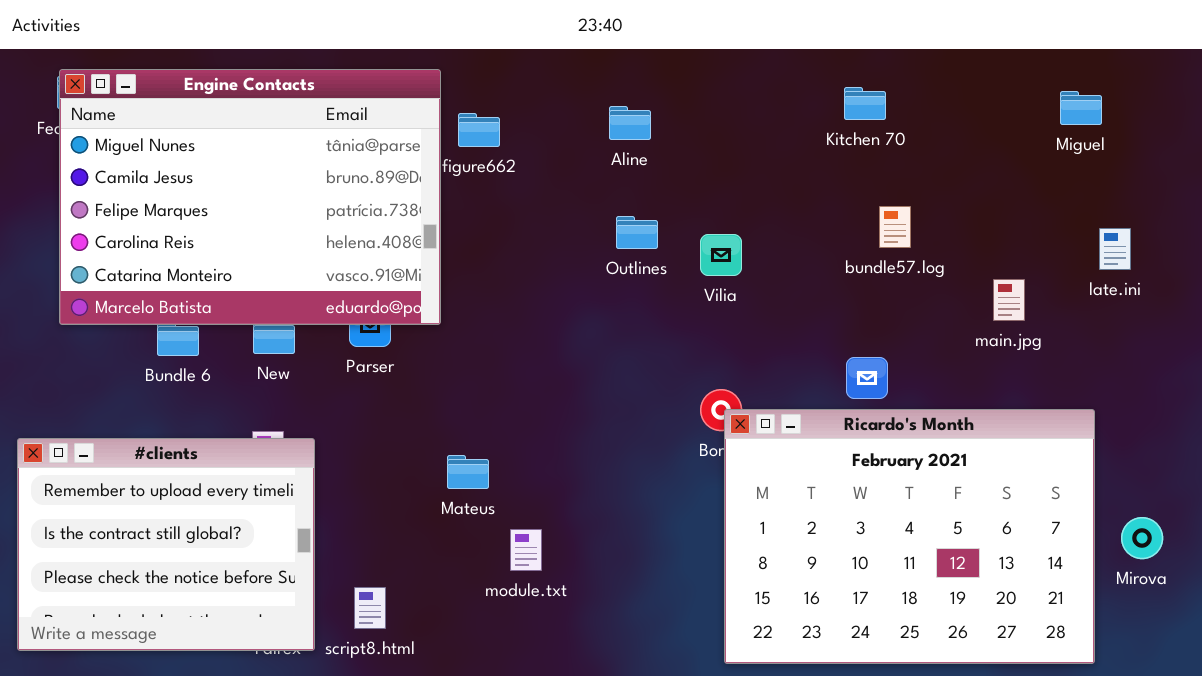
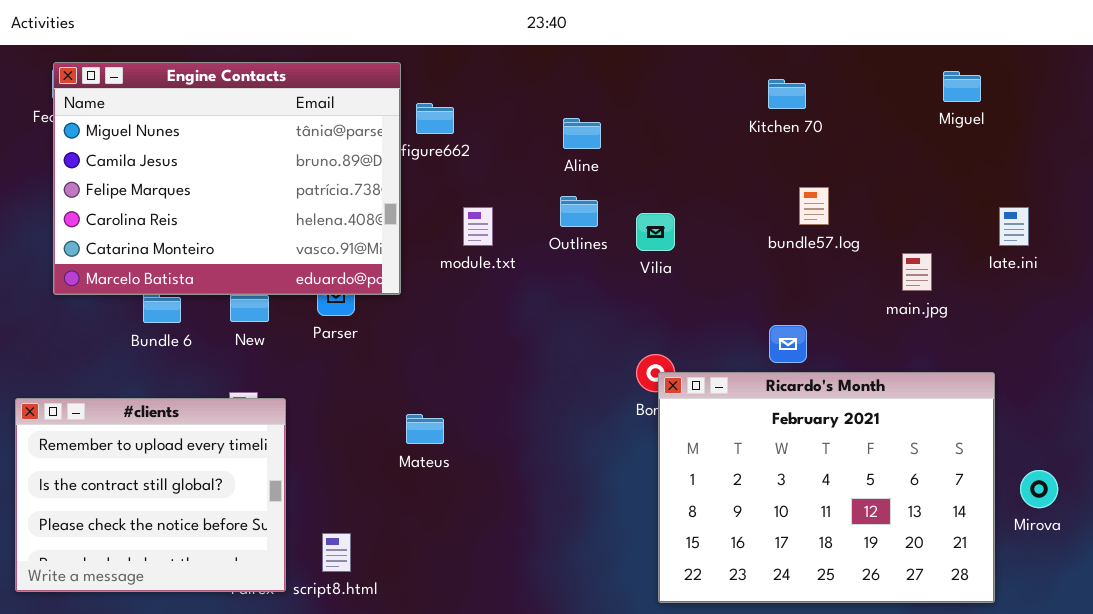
Miguel: [1060,91,1102,125] -> [943,71,981,102], moved
Aline: [609,106,651,140] -> [563,118,601,149], moved
module.txt: [510,529,542,571] -> [463,207,493,246], moved

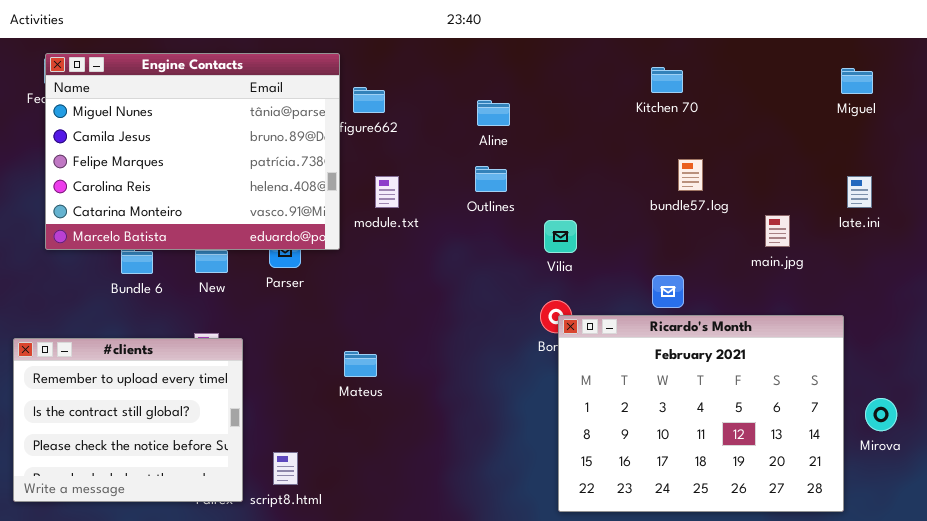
Miguel: [943,71,981,102] -> [841,68,873,94], moved
module.txt: [463,207,493,246] -> [375,176,399,208], moved
Vilia: [636,213,675,251] -> [544,220,577,253], moved

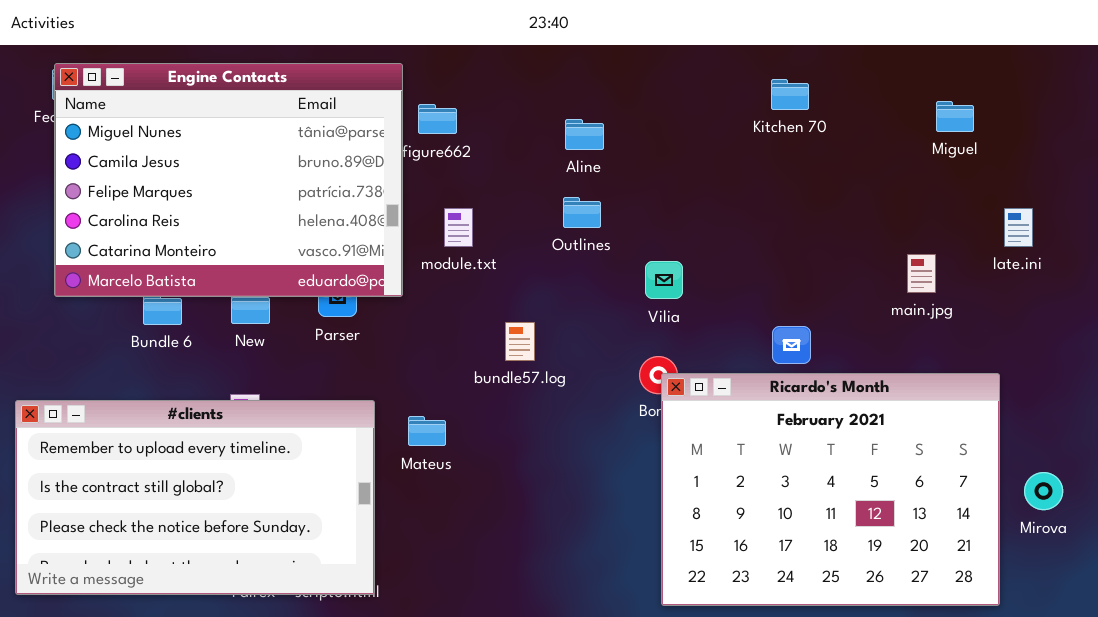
Miguel: [841,68,873,94] -> [936,101,974,132], moved
bundle57.log: [678,159,703,191] -> [505,322,535,361], moved
#clients: [13,338,243,502] -> [15,400,375,595], resized

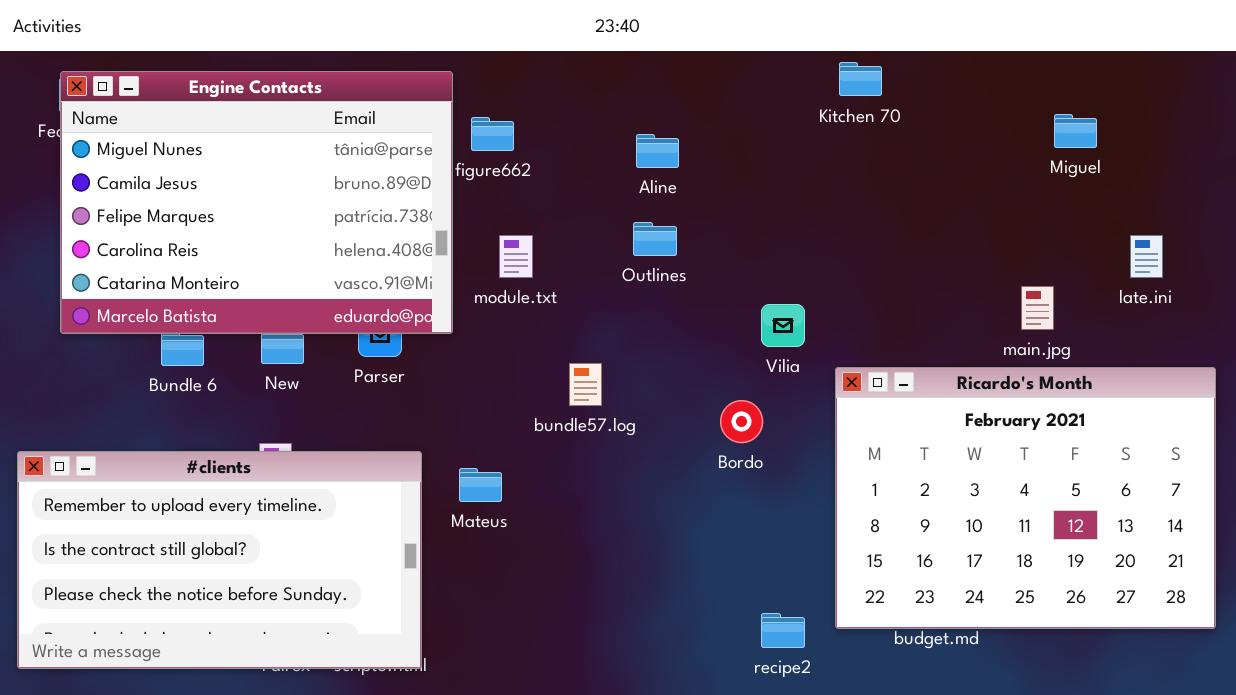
Kitchen 70: [771,79,809,110] -> [839,62,882,96], moved
Vilia: [645,261,683,299] -> [761,304,805,347], moved
Ricardo's Month: [661,373,1000,606] -> [835,367,1216,629], moved

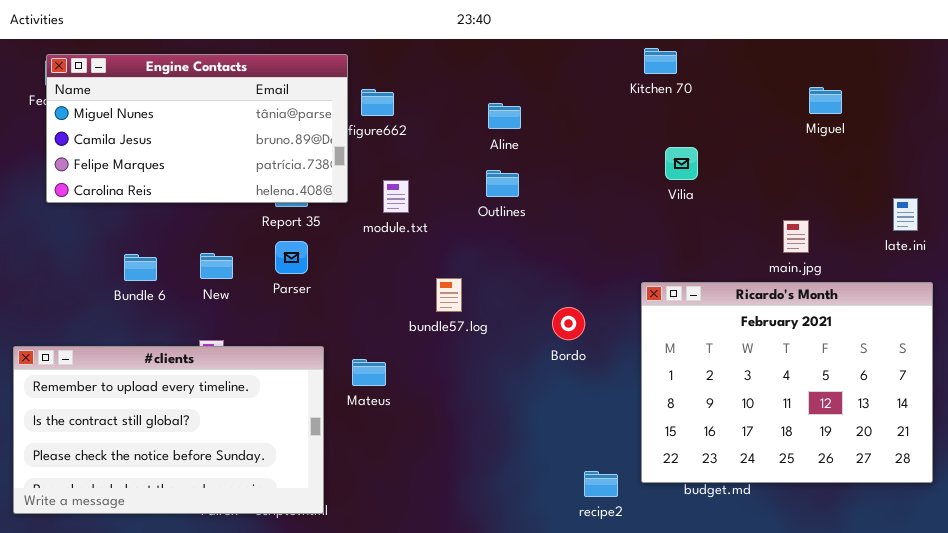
Engine Contacts: [60,71,453,334] -> [46,54,348,203], resized
late.ini: [1130,235,1163,278] -> [893,198,918,231], moved
Vilia: [761,304,805,347] -> [665,147,698,180], moved

